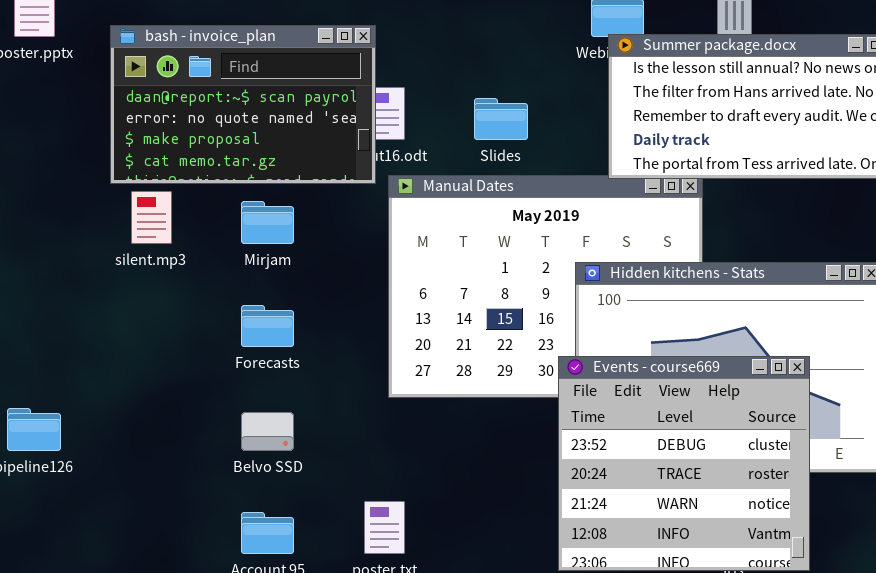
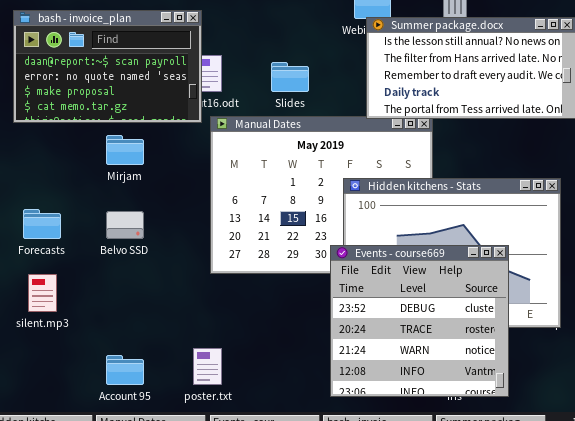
silent.mp3: [131,191,172,244] -> [28,274,57,312], moved
Forecasts: [241,305,294,347] -> [23,209,61,239], moved
Belvo SSD: [241,412,294,451] -> [106,211,144,239], moved

